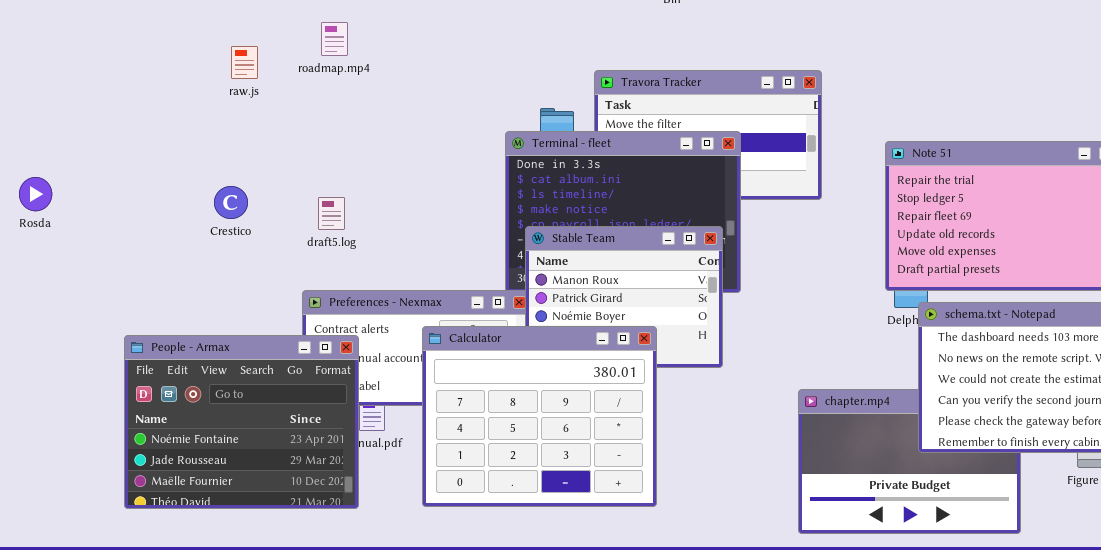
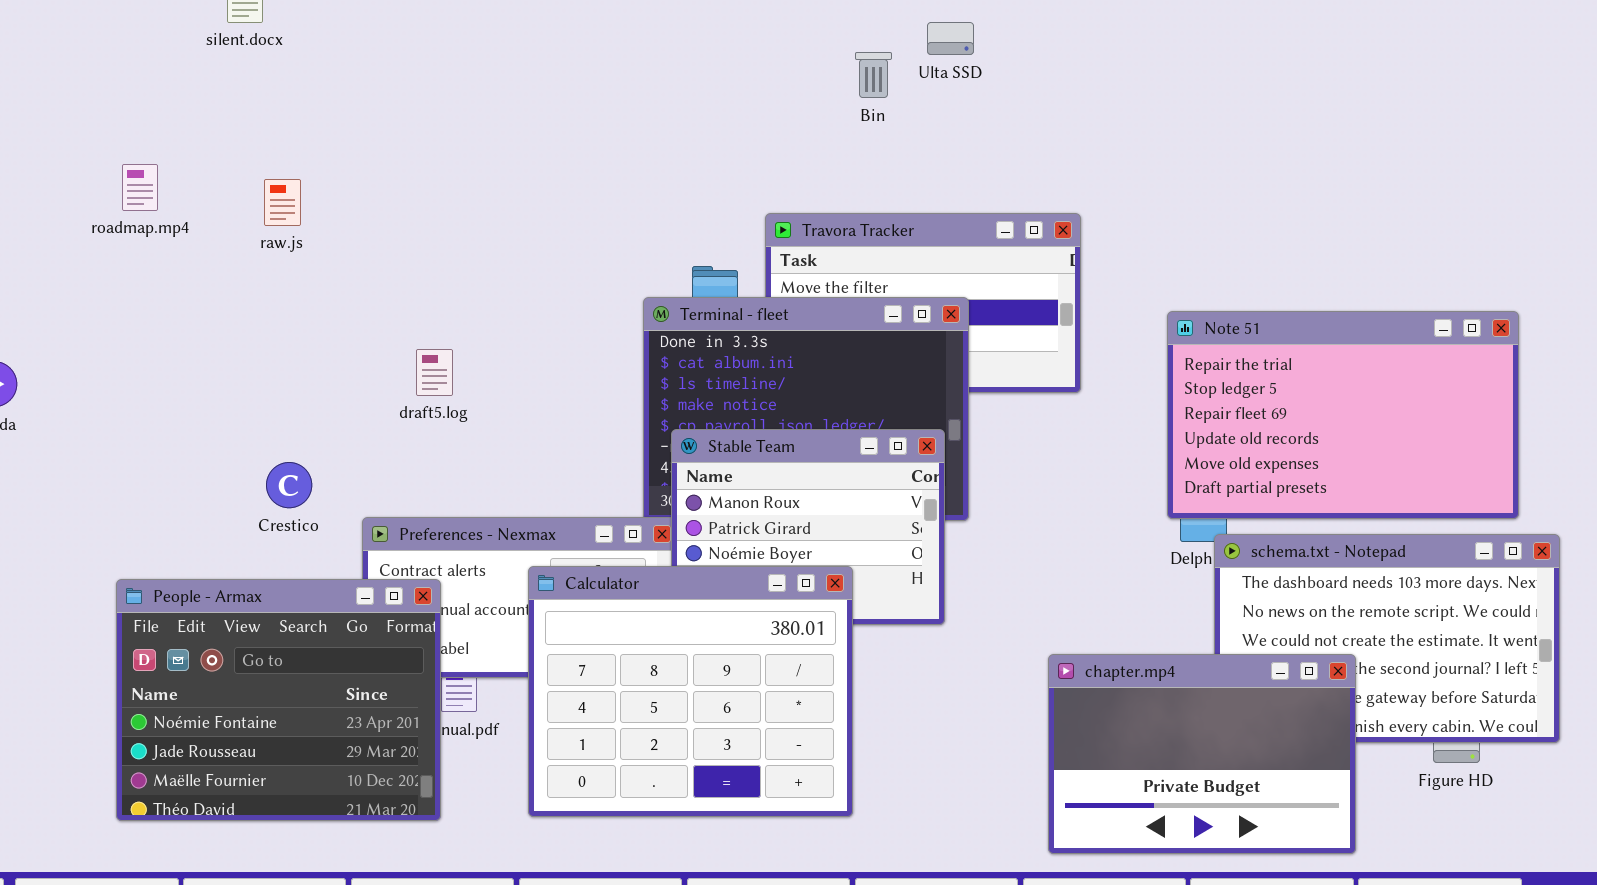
roadmap.mp4: [321,22,348,56] -> [122,164,158,211], moved
Crestico: [214,186,248,219] -> [266,462,312,508], moved
draft5.log: [318,197,345,230] -> [416,349,453,396], moved
chapter.mp4: [798,389,1021,534] -> [1048,654,1356,854], raised

